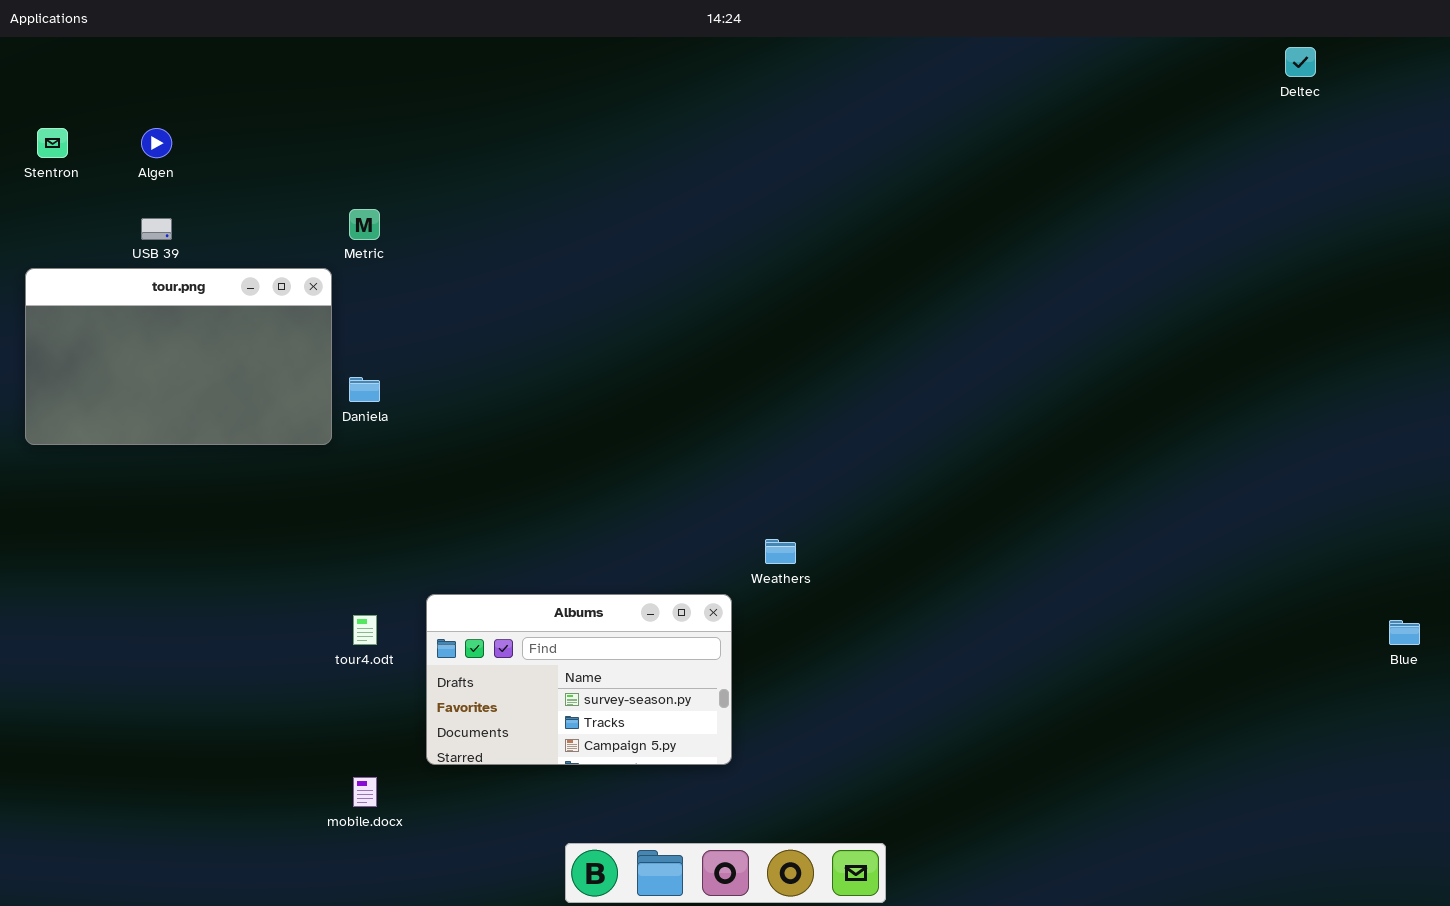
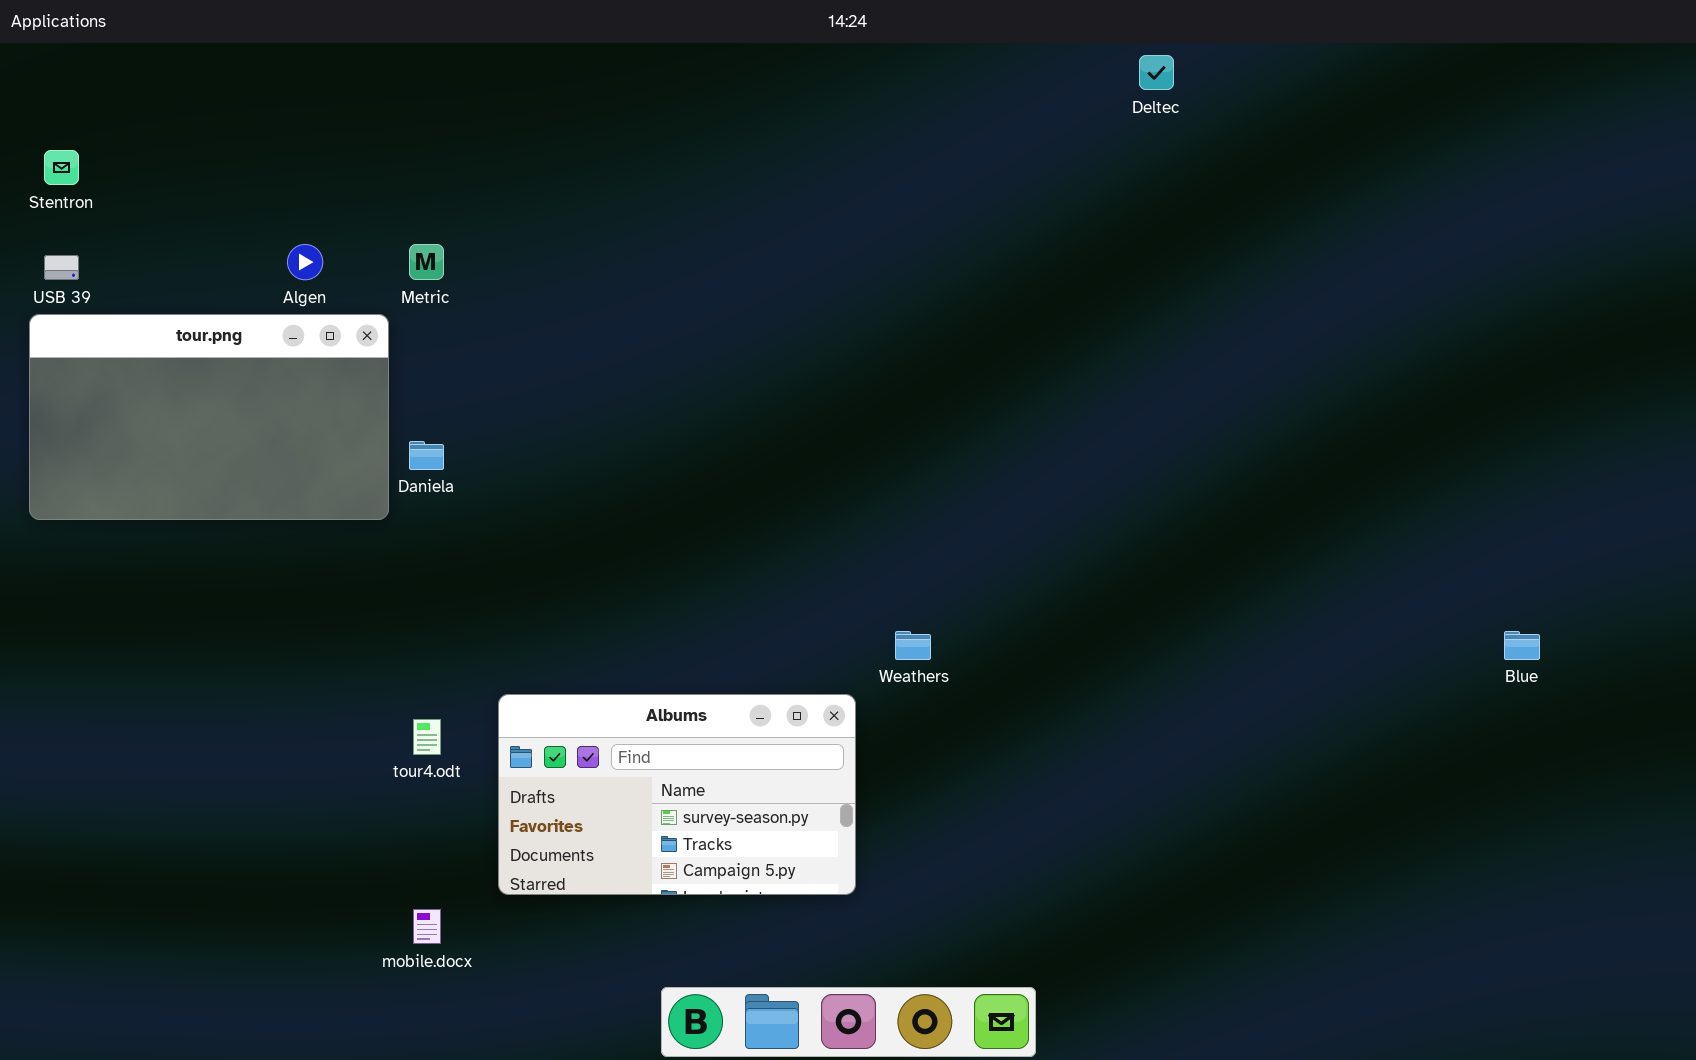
Deltec: [1285,47,1316,77] -> [1139,55,1174,90], moved
Algen: [141,128,172,158] -> [287,244,323,280], moved
USB 39: [141,218,172,240] -> [44,255,79,280], moved
Blue: [1389,620,1420,645] -> [1504,631,1540,660], moved

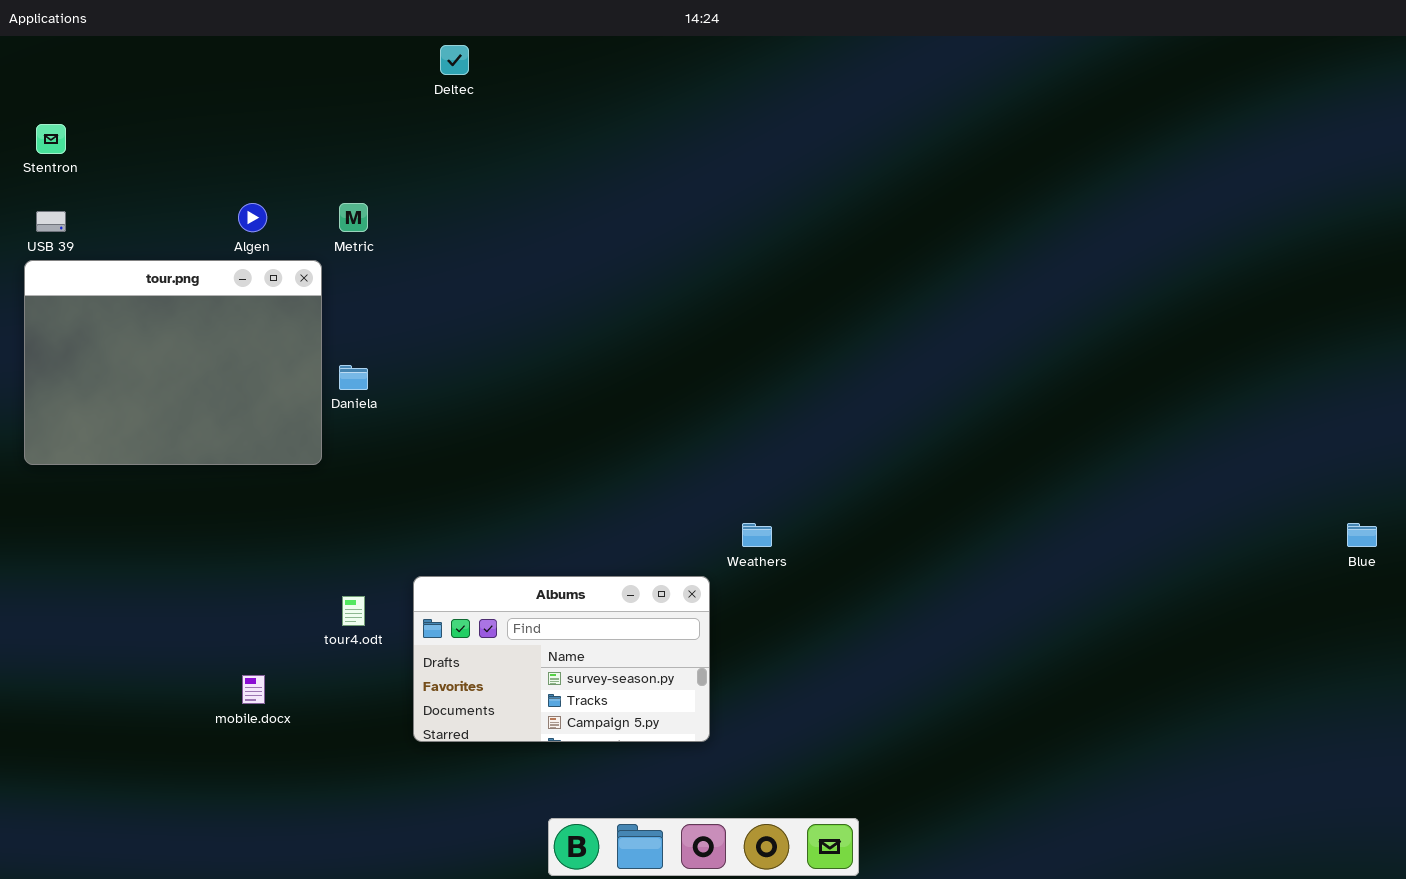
Deltec: [1139,55,1174,90] -> [440,45,469,75], moved
tour.png: [29,314,389,520] -> [24,260,322,465], resized
Blue: [1504,631,1540,660] -> [1347,523,1377,547], moved
mobile.docx: [413,909,441,944] -> [242,675,265,704], moved

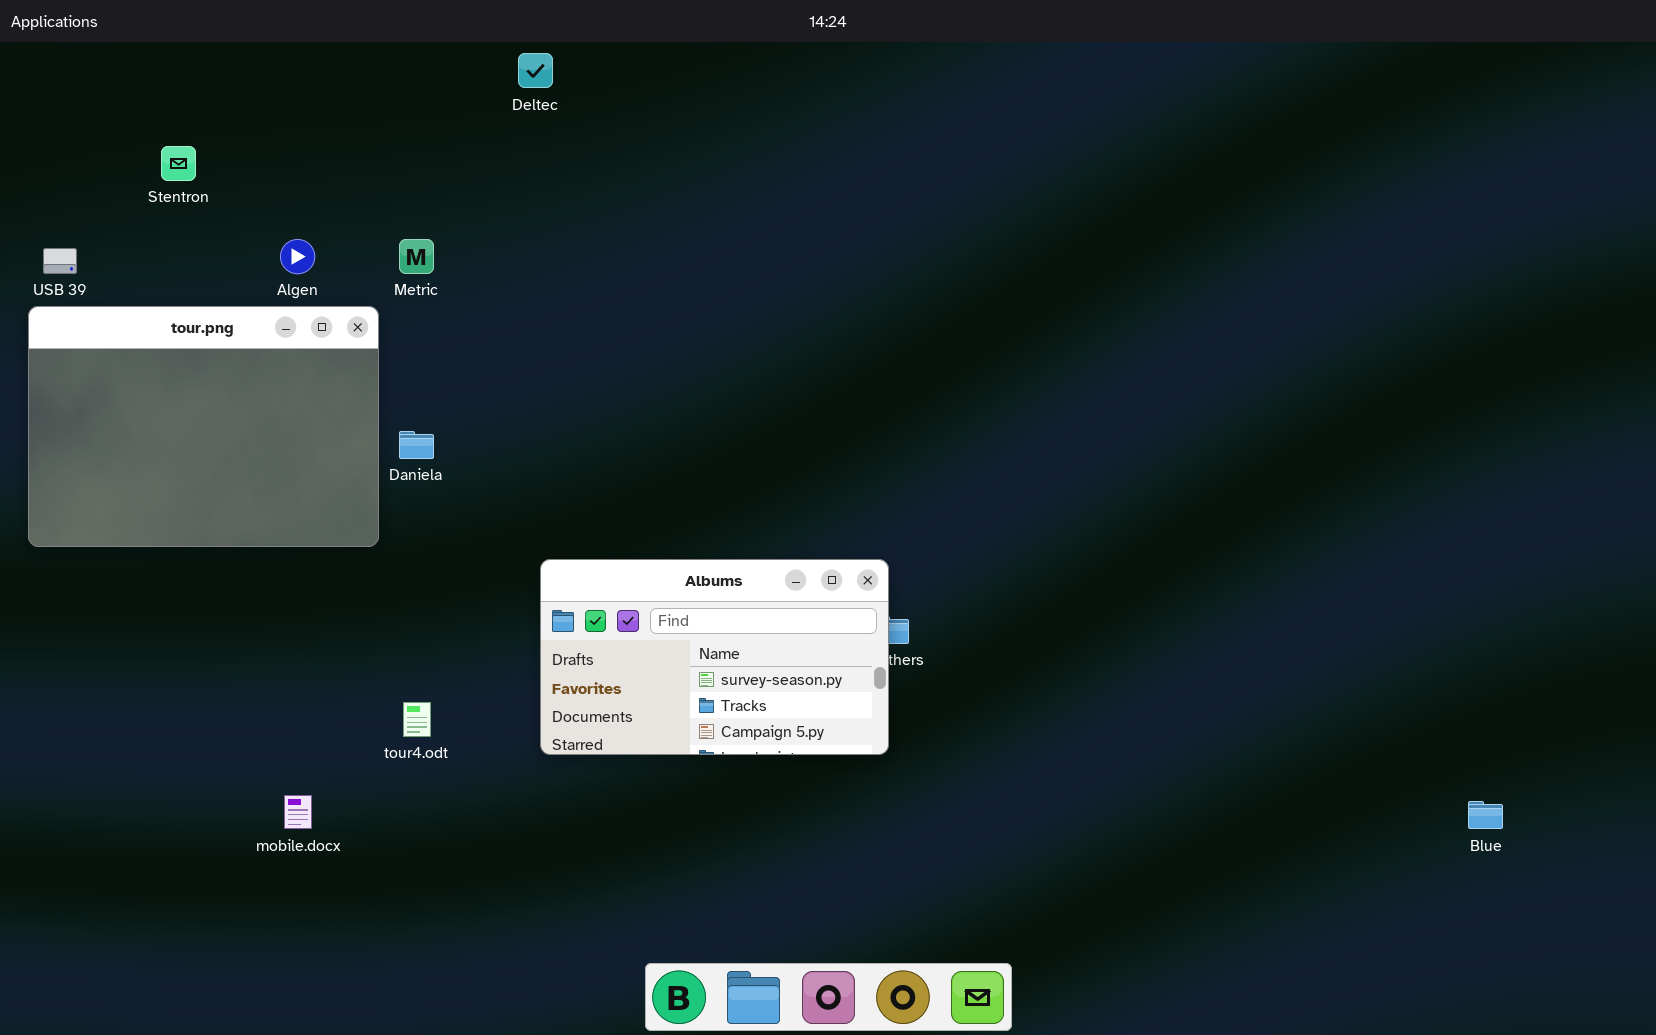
Stentron: [36,124,66,154] -> [161,146,196,181], moved
Blue: [1347,523,1377,547] -> [1468,801,1503,829], moved
Albums: [413,576,710,742] -> [540,559,889,755], moved

